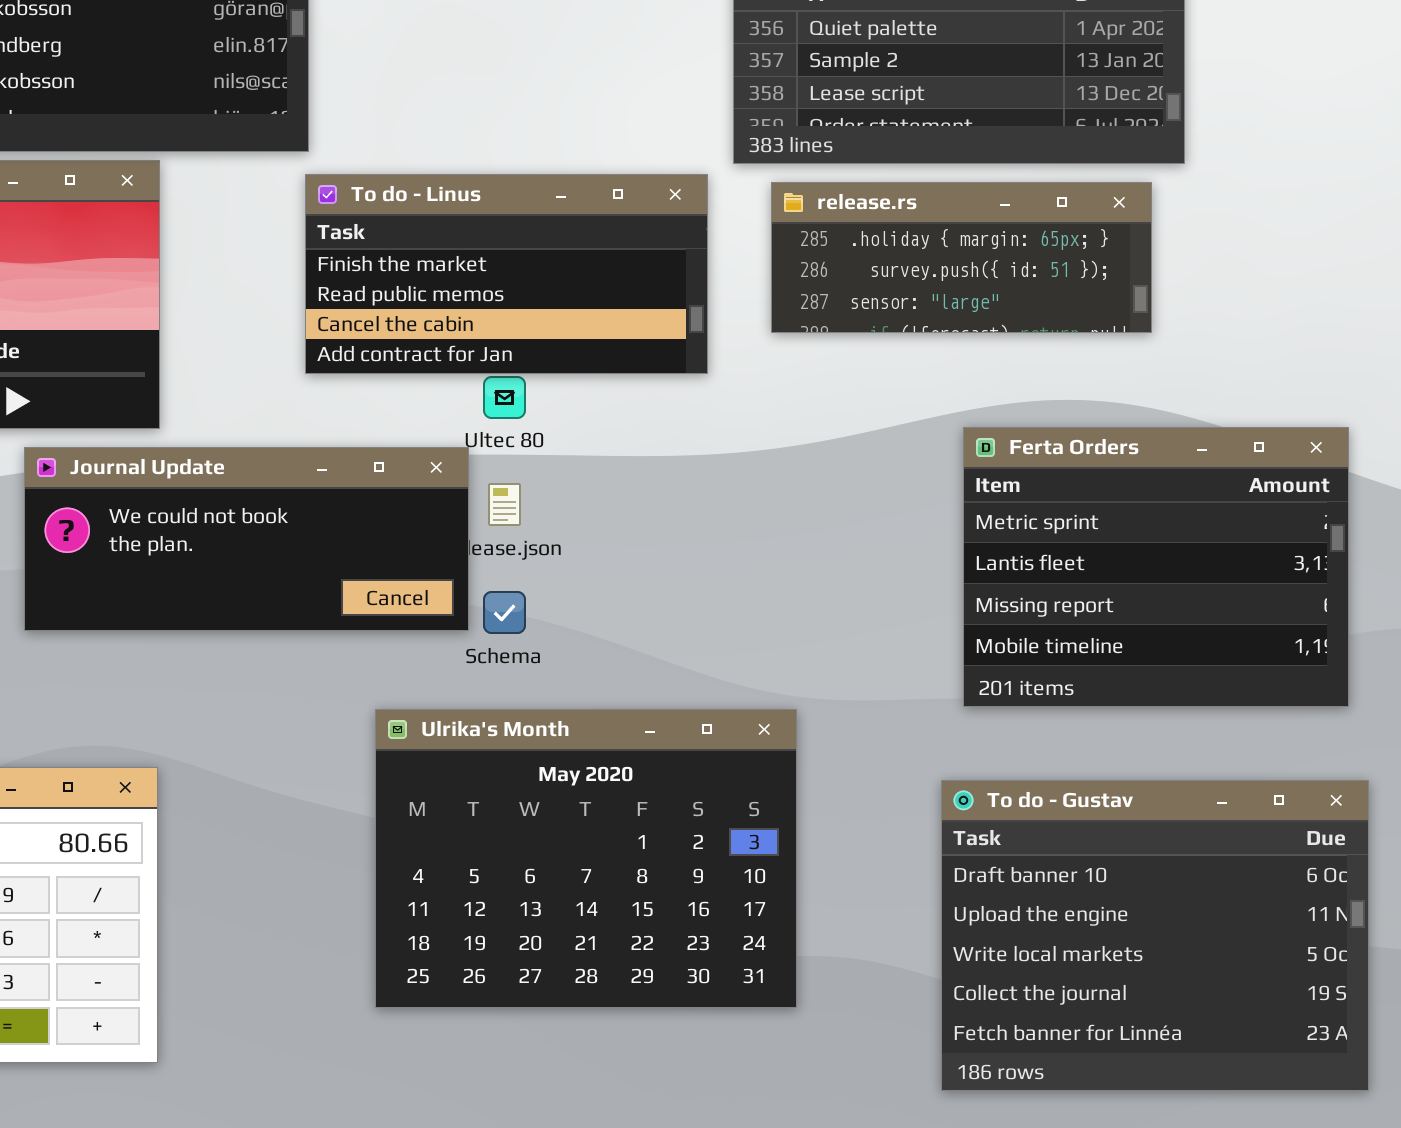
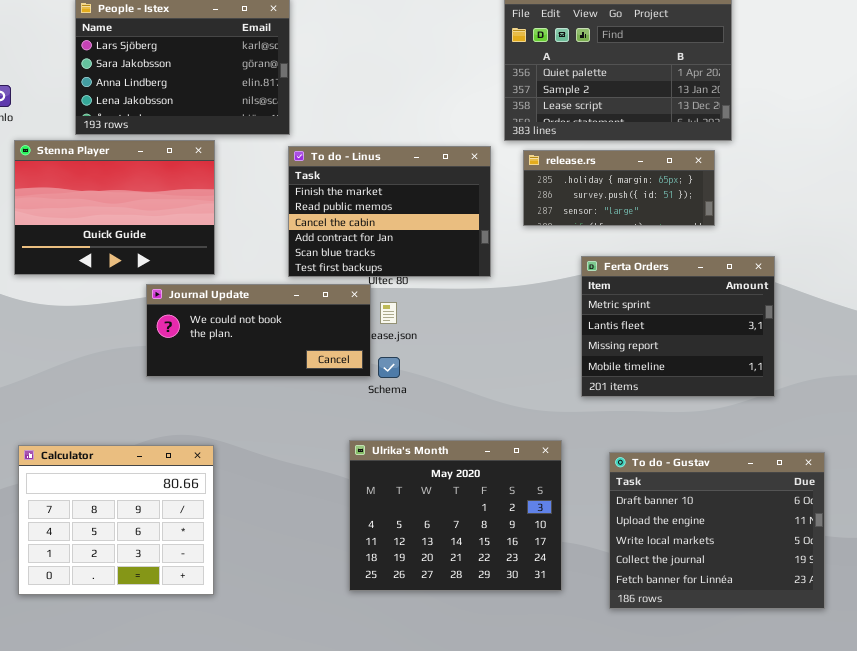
To do - Linus: [305,174,708,374] -> [288,146,491,277], resized
Ferta Orders: [963,427,1349,707] -> [581,256,775,397], moved
Ulrika's Month: [375,709,797,1008] -> [349,440,562,591], moved

